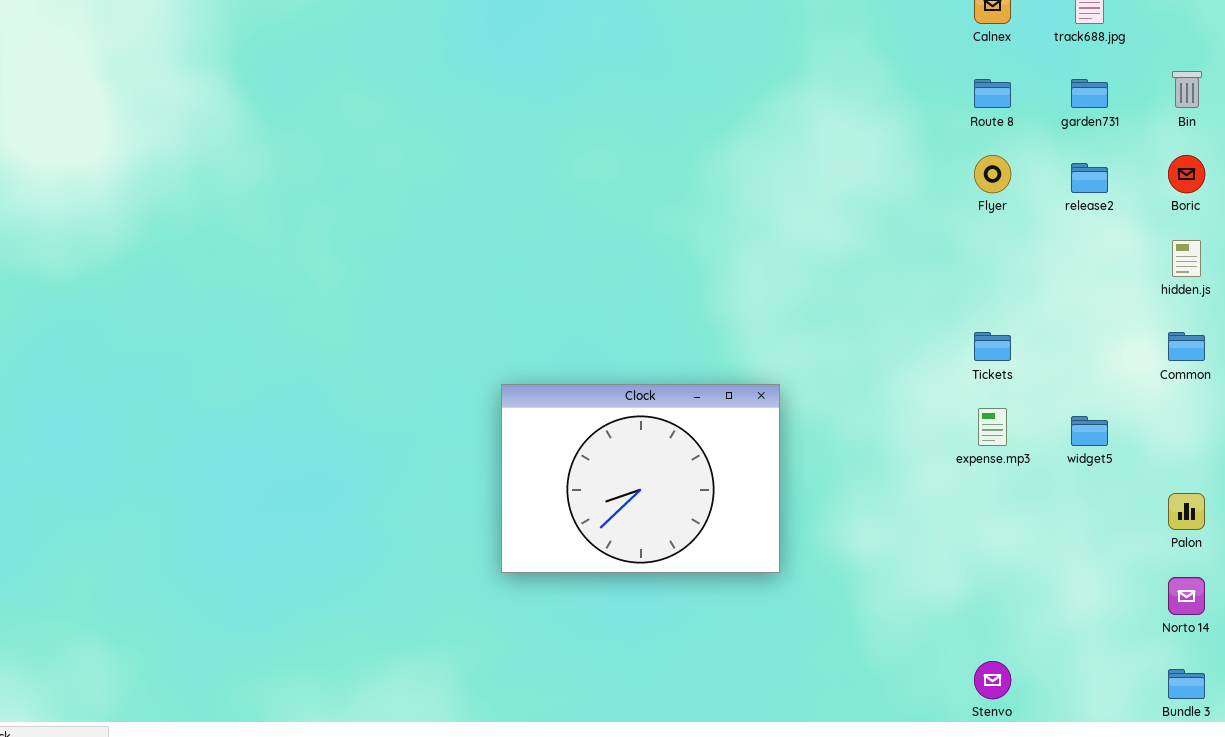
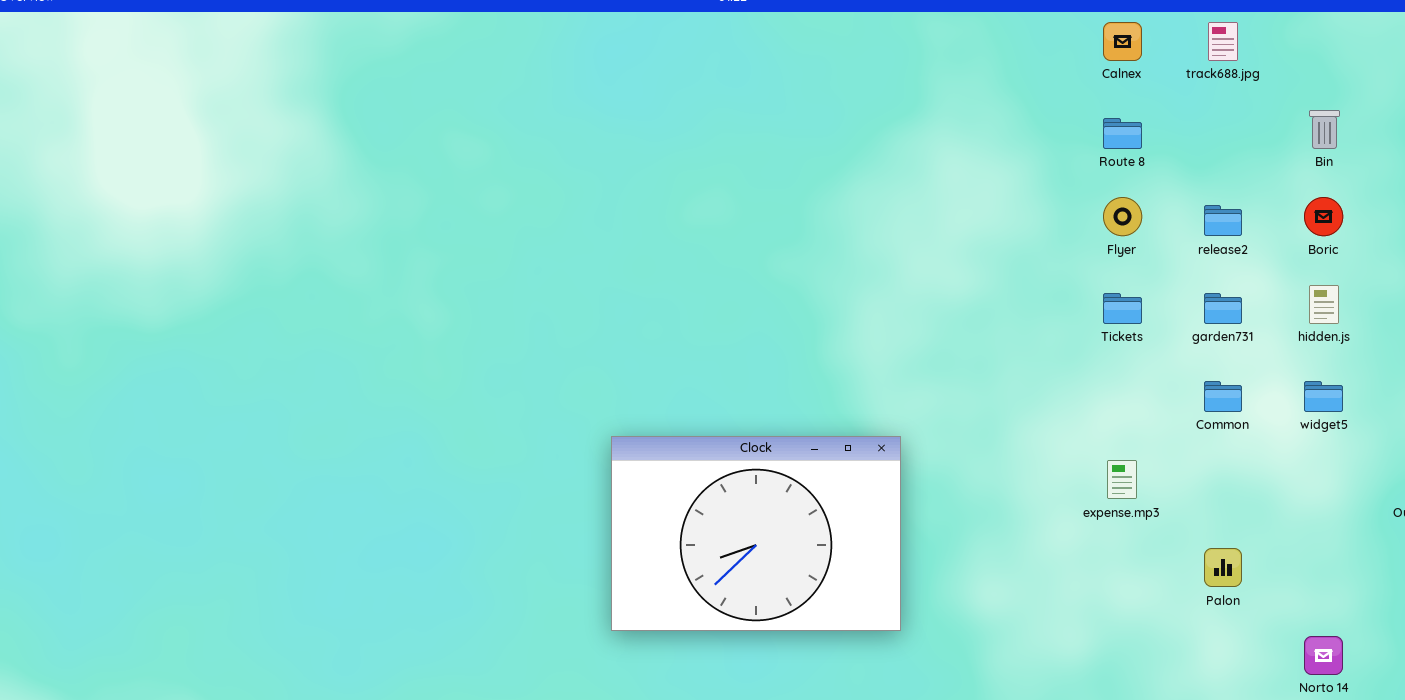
garden731: [1071,79,1108,108] -> [1204,293,1242,324], moved
Tickets: [974,332,1011,361] -> [1103,293,1142,324], moved
Common: [1168,332,1205,361] -> [1204,381,1242,412], moved
widget5: [1071,416,1108,446] -> [1304,381,1343,412], moved
Palon: [1168,493,1205,530] -> [1204,548,1242,587], moved

